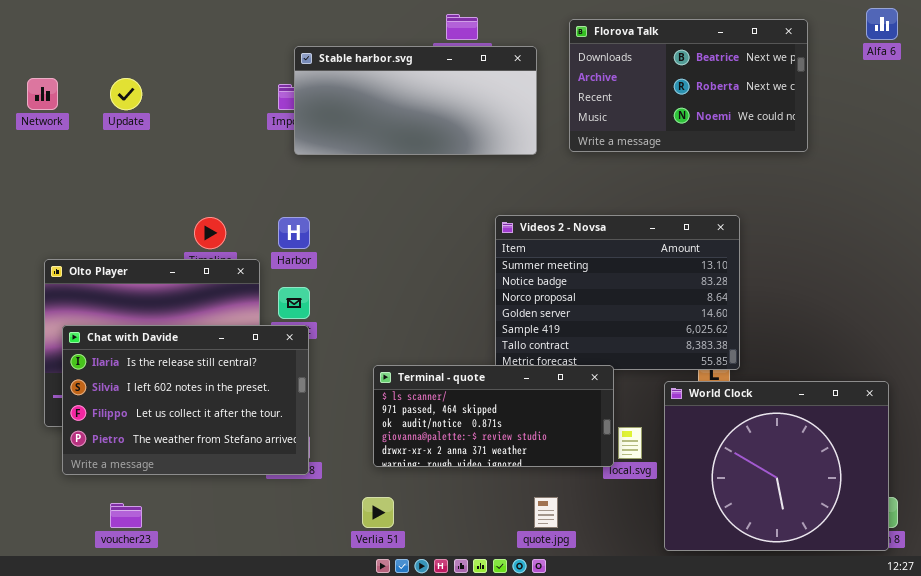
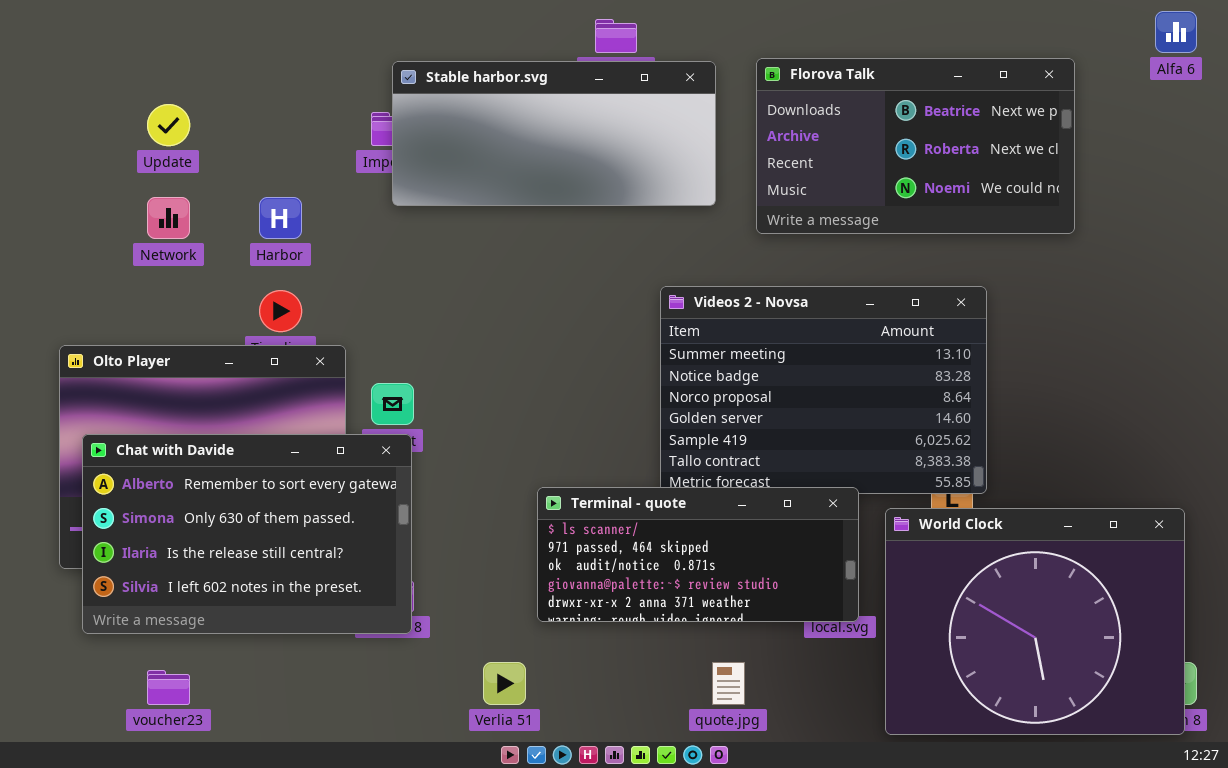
Florova Talk: [569,19,808,152] -> [756,58,1075,234], moved
Network: [27,78,58,110] -> [147,197,190,239], moved
Harbor: [278,217,310,249] -> [259,197,302,239], moved
Chat with Davide: [62,325,309,475] -> [82,434,412,634], scrolled up 2 rows
Terminal - quote: [373,365,614,467] -> [537,487,859,622], moved

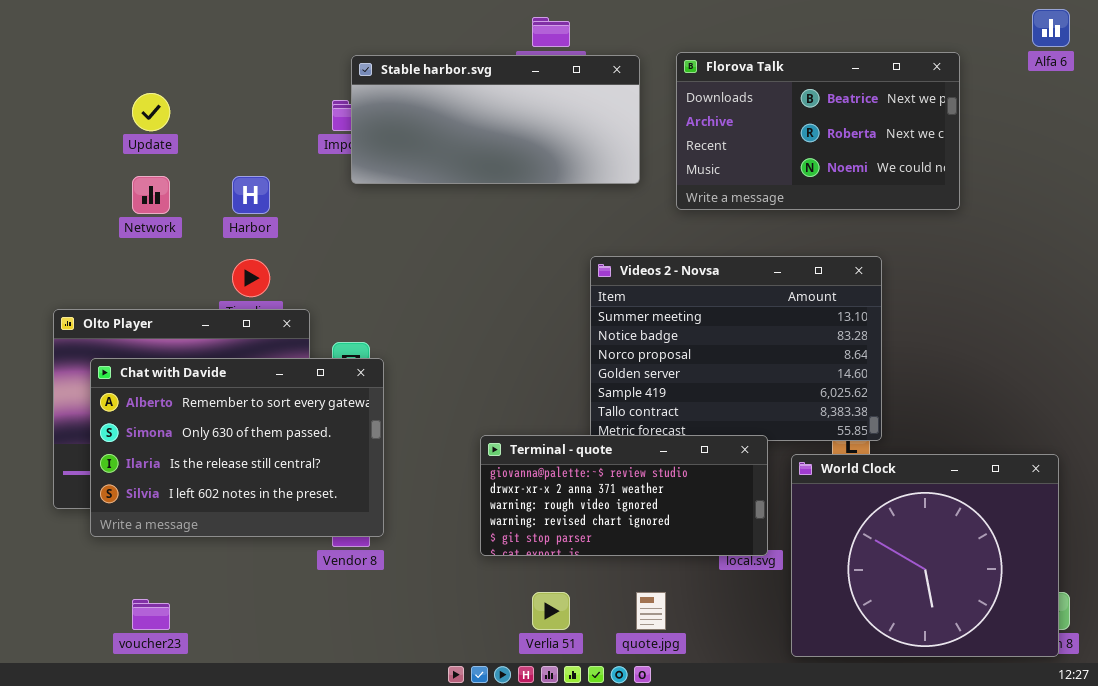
Chat with Davide: [82,434,412,634] -> [90,358,384,537], moved
Terminal - quote: [537,487,859,622] -> [480,435,768,556], scrolled down 3 rows
Verlia 51: [483,662,526,705] -> [532,592,570,630], moved

